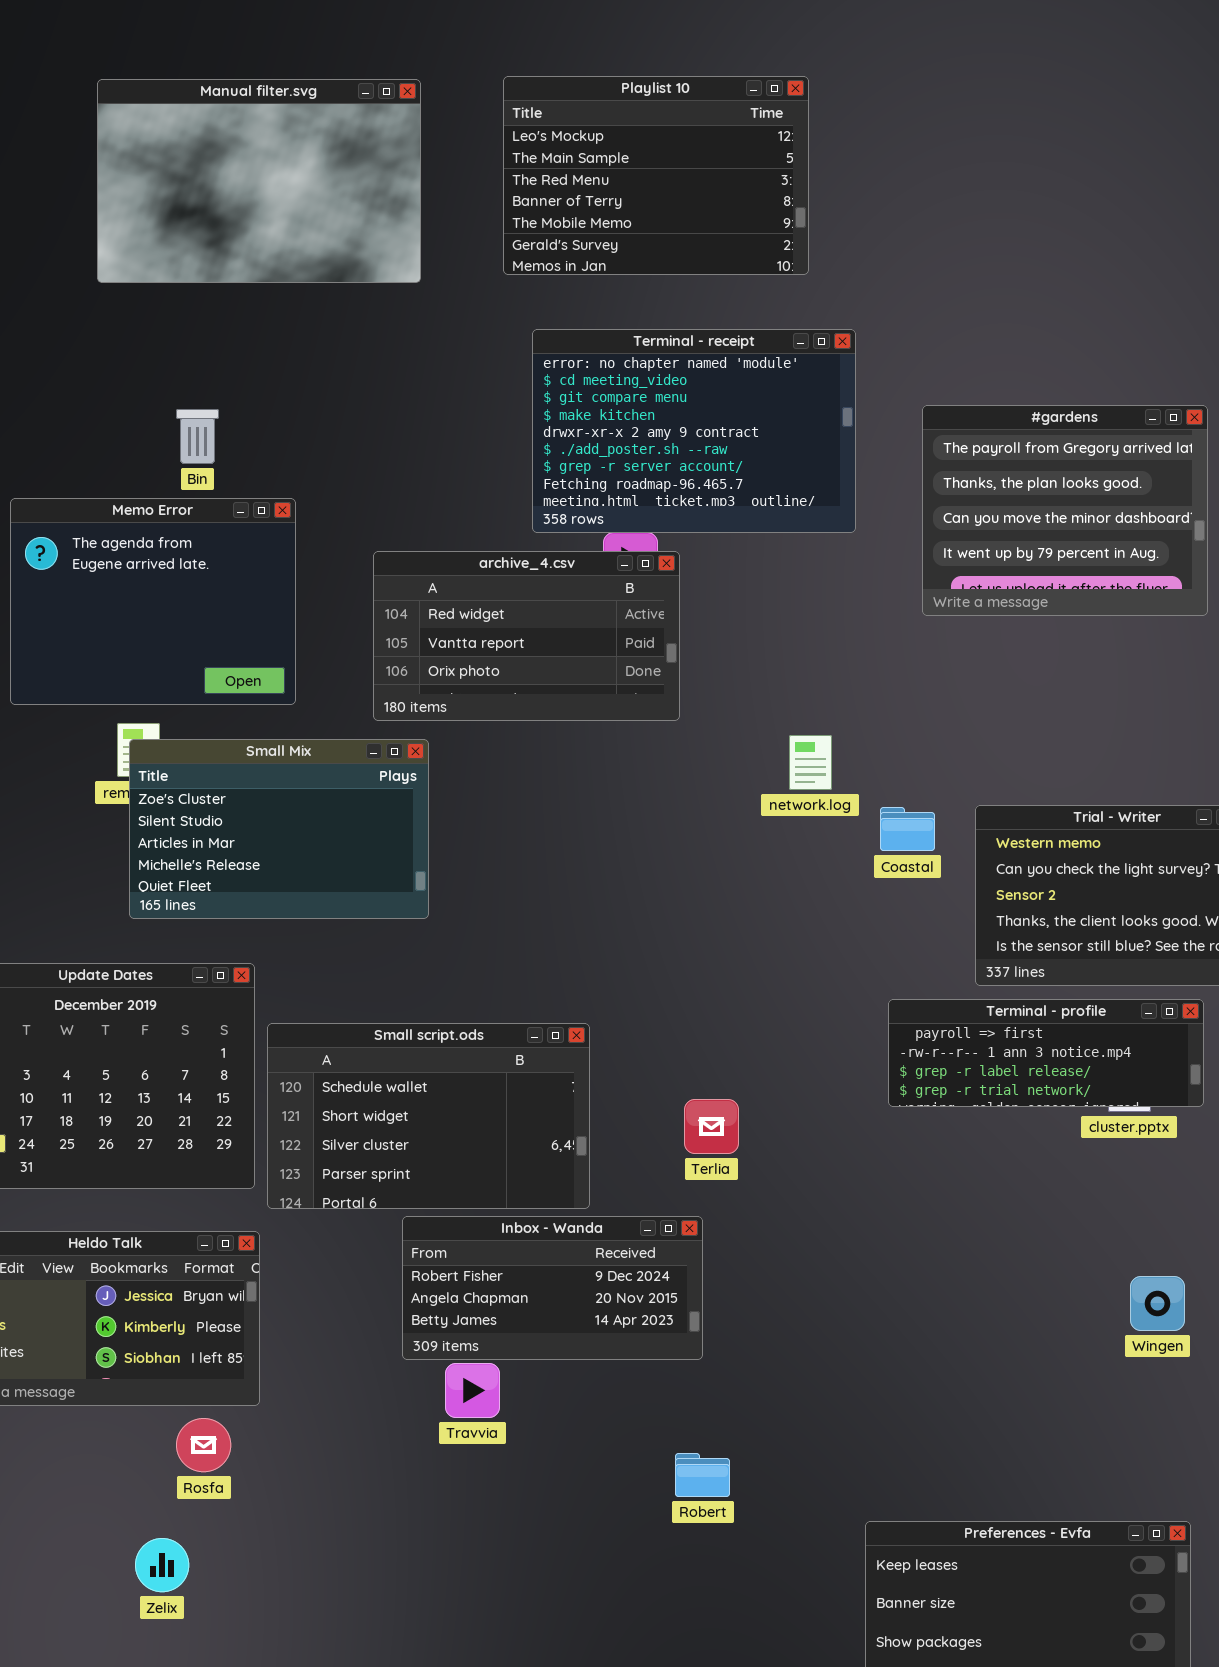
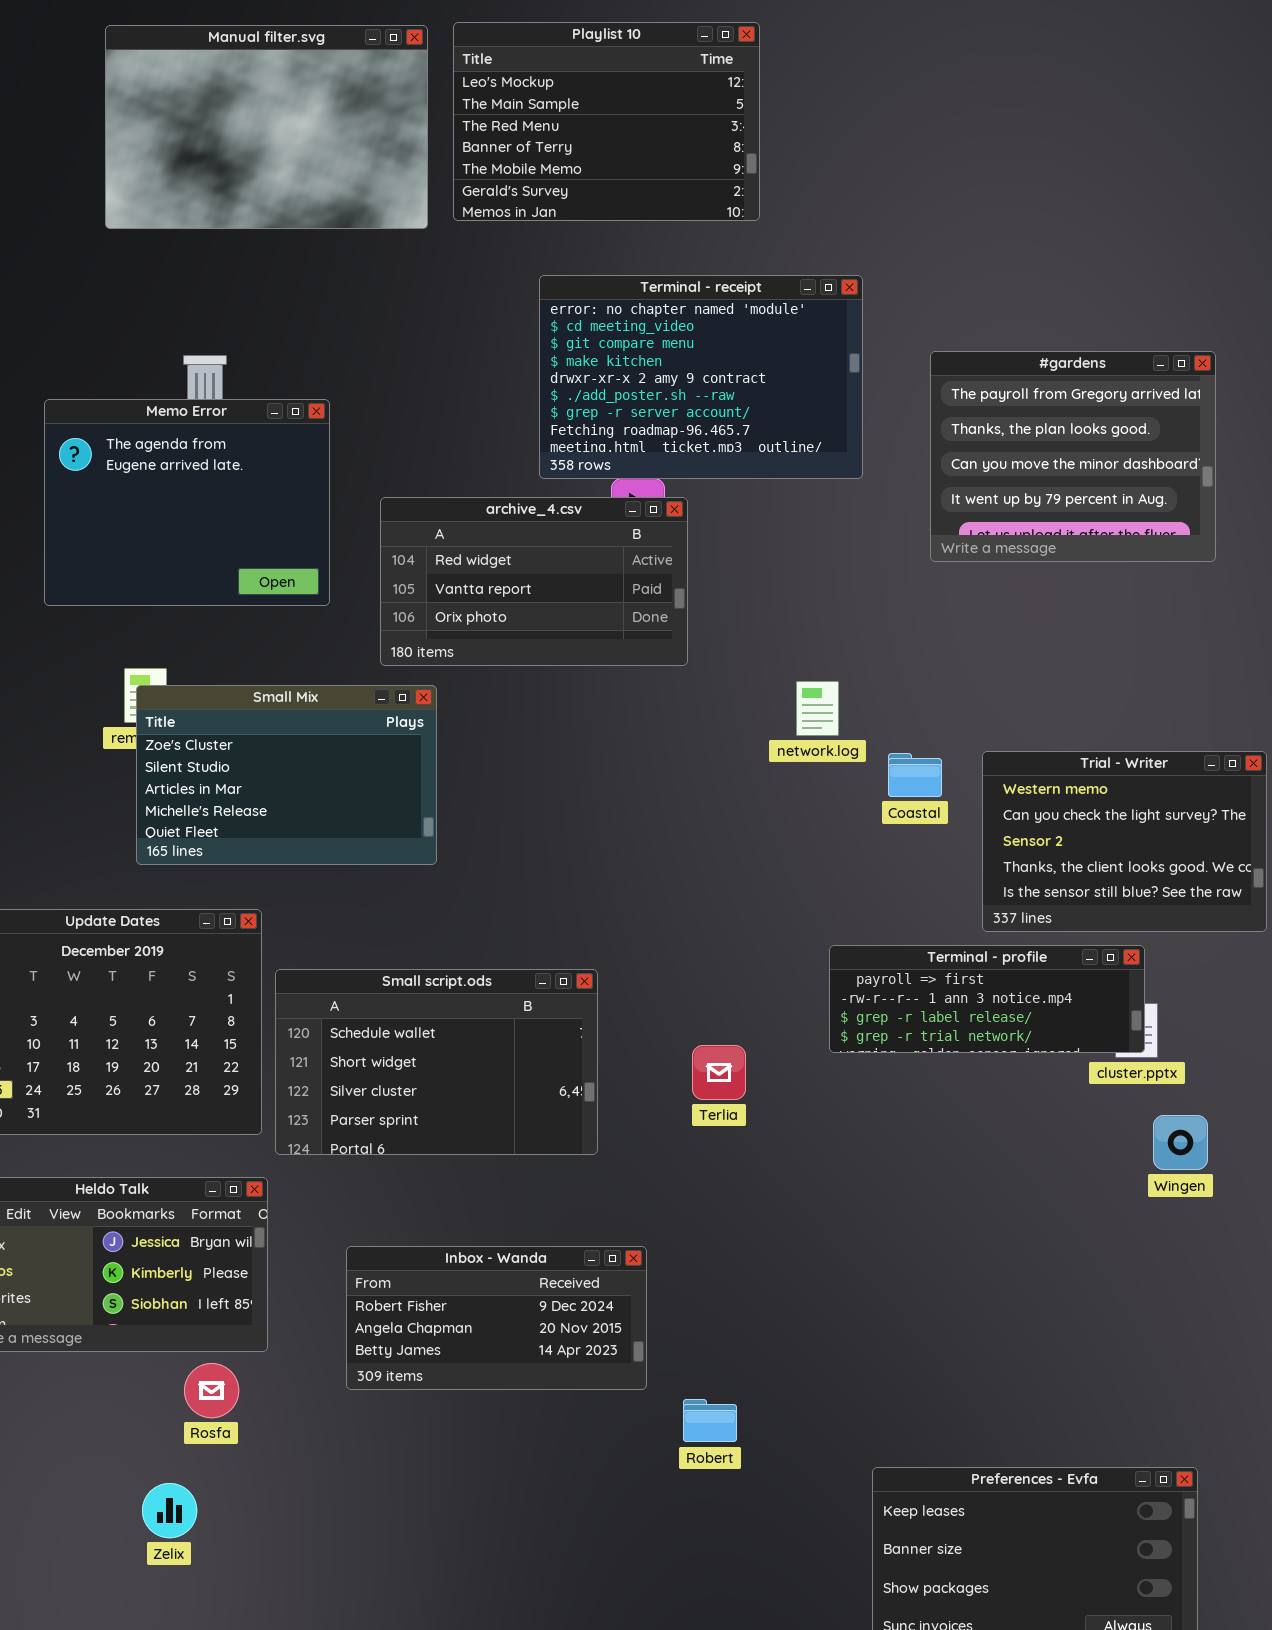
Playlist 10: [503,76,809,275] -> [453,22,760,221], moved
Memo Error: [10,498,296,705] -> [44,399,330,606], moved
Terminal - profile: [888,999,1204,1107] -> [829,945,1145,1053], moved
Inbox - Wanda: [402,1216,703,1360] -> [346,1246,647,1390], moved
Wingen: [1130,1276,1185,1331] -> [1153,1115,1208,1170], moved

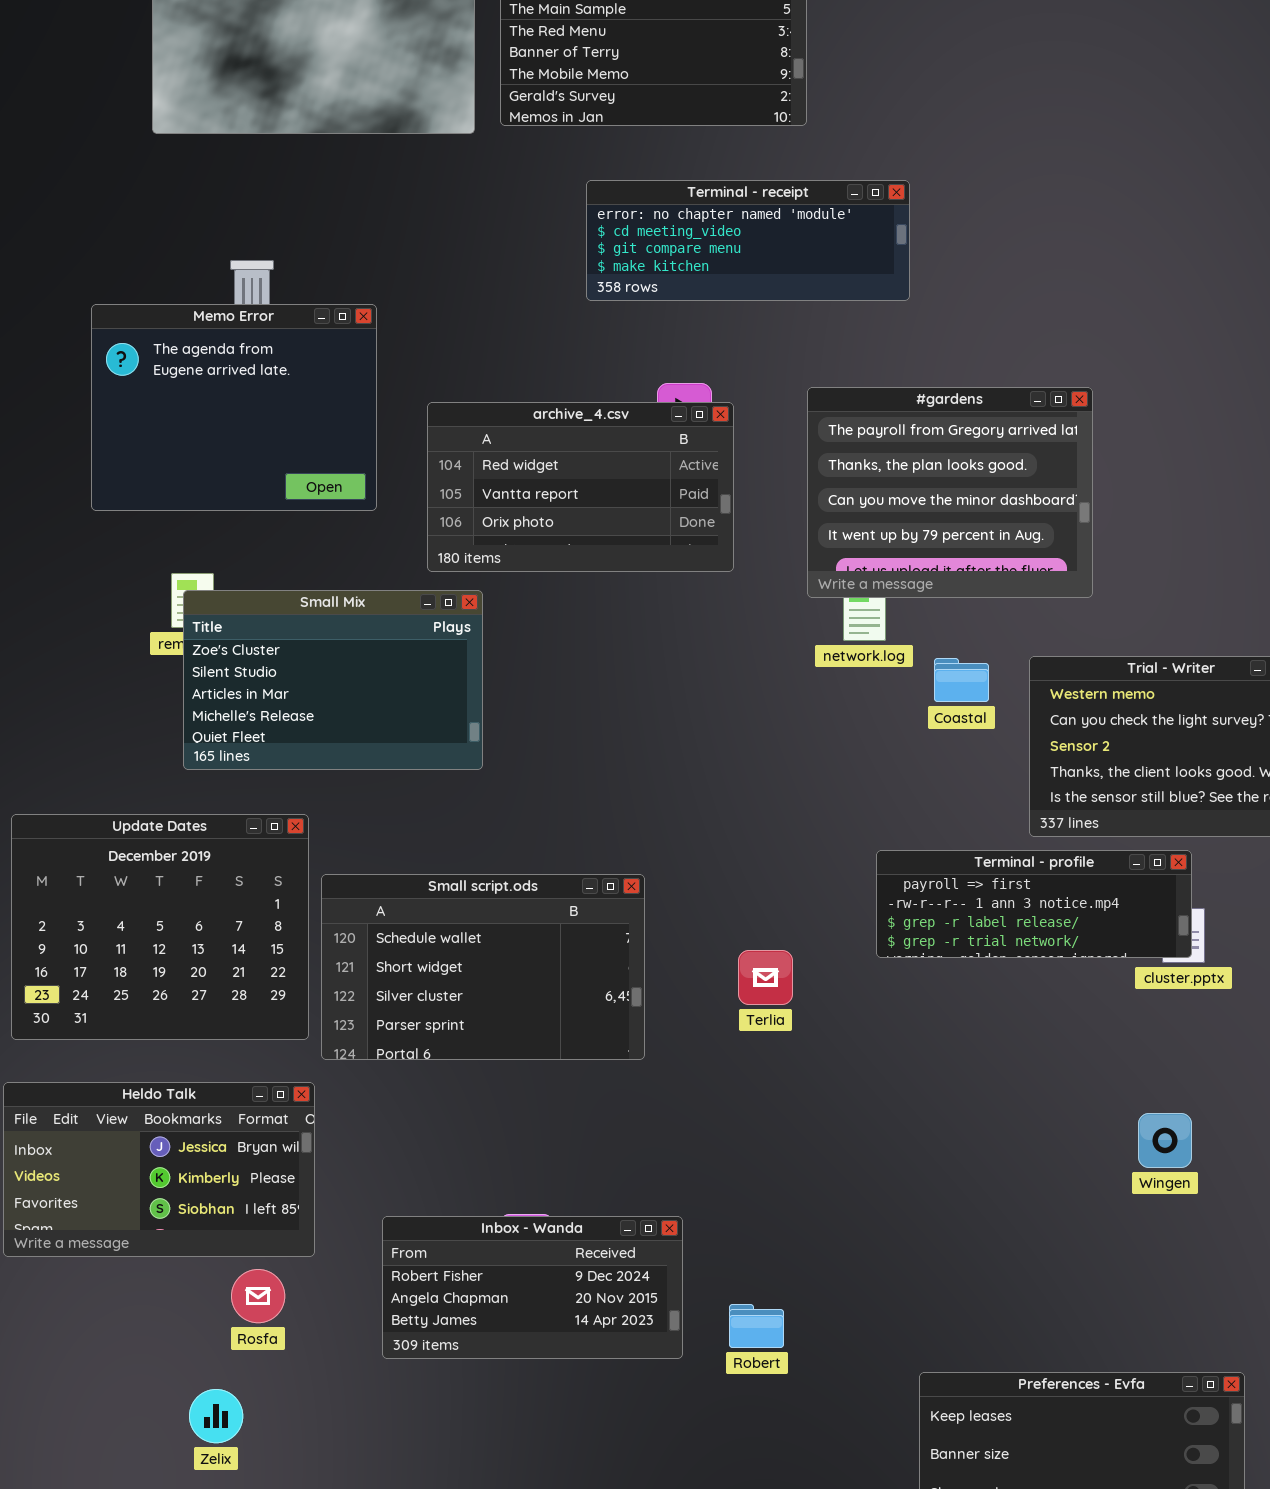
Terminal - receipt: [539,275,863,479] -> [586,180,910,301], resized
#gardens: [930,351,1216,562] -> [807,387,1093,598], moved
Wingen: [1153,1115,1208,1170] -> [1138,1113,1192,1168], moved
Inbox - Wanda: [346,1246,647,1390] -> [382,1216,683,1359], moved

